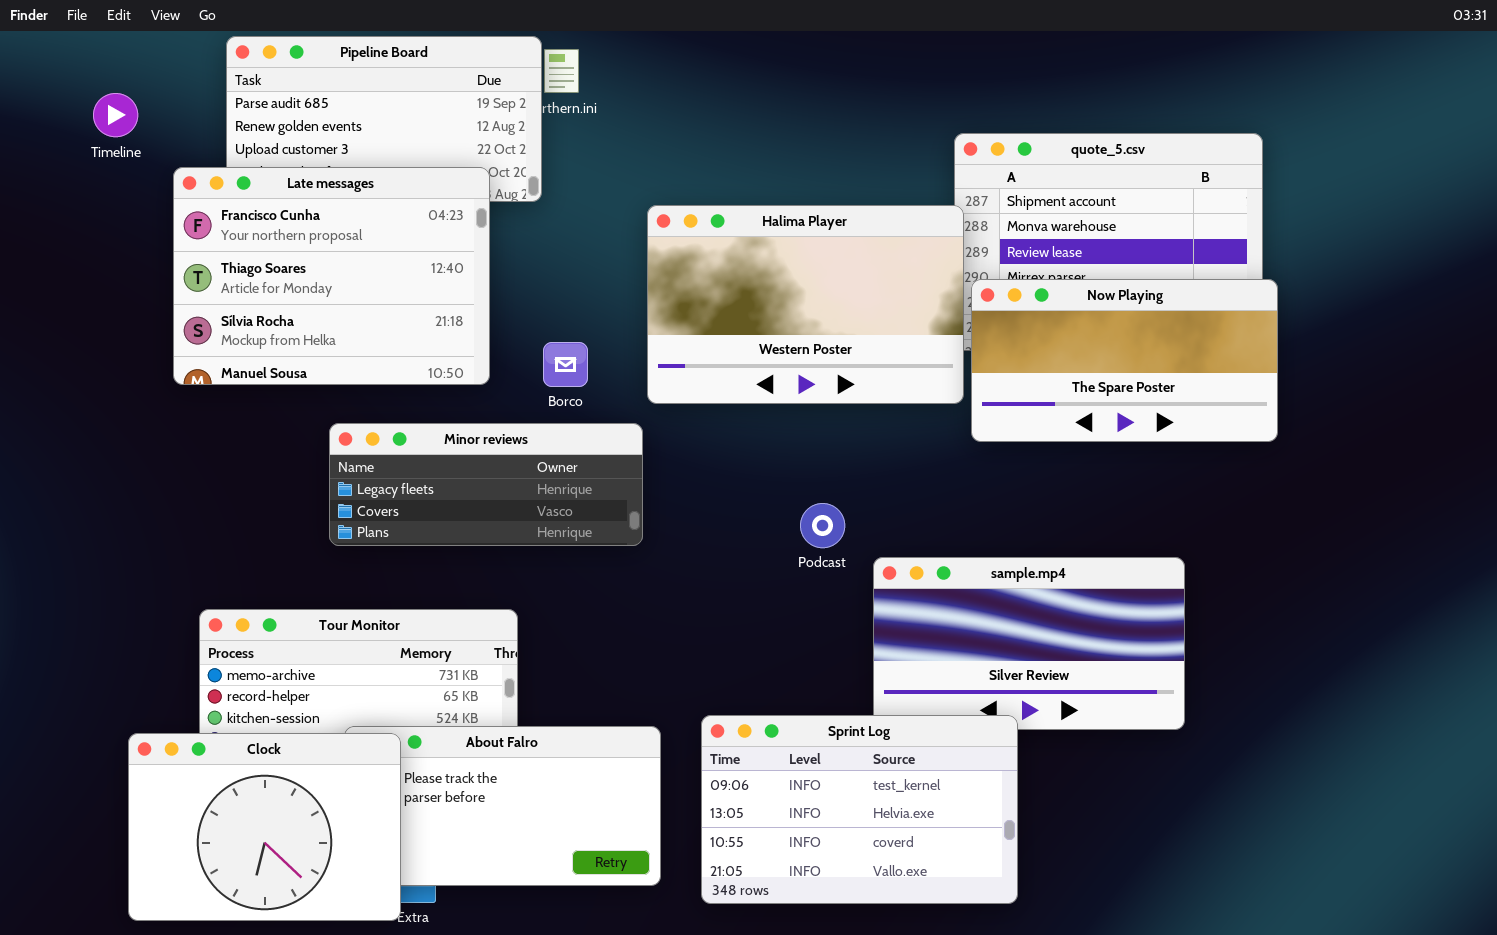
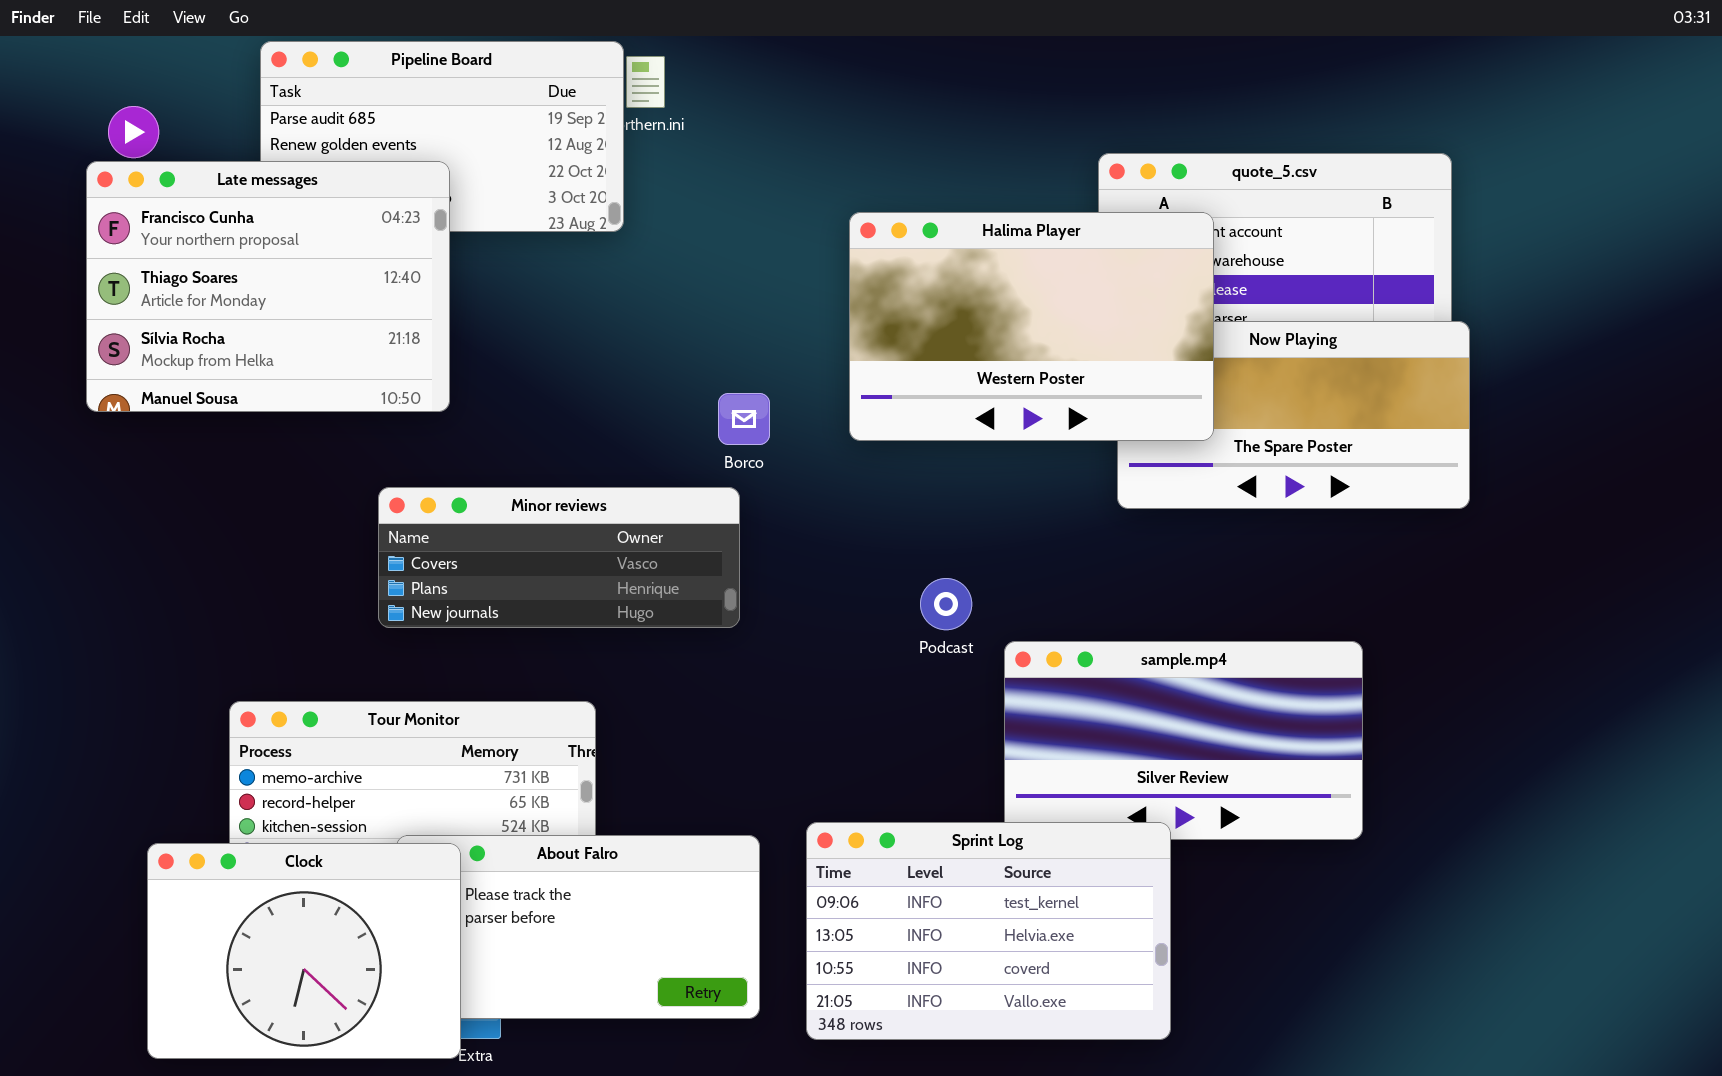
Late messages: [173,167,490,385] -> [86,161,450,412], moved
Halima Player: [647,205,964,404] -> [849,212,1214,441], moved
Borco: [543,342,588,387] -> [718,393,770,445], moved
Minor reviews: [329,423,643,546] -> [378,487,740,628], scrolled down 1 row

